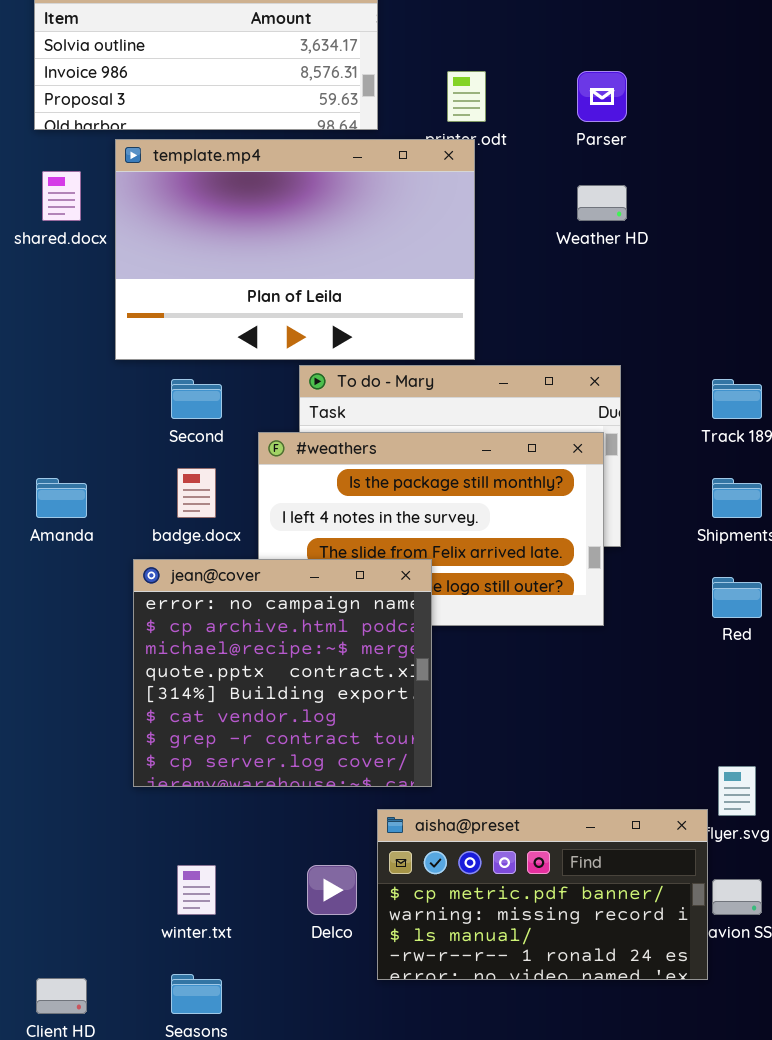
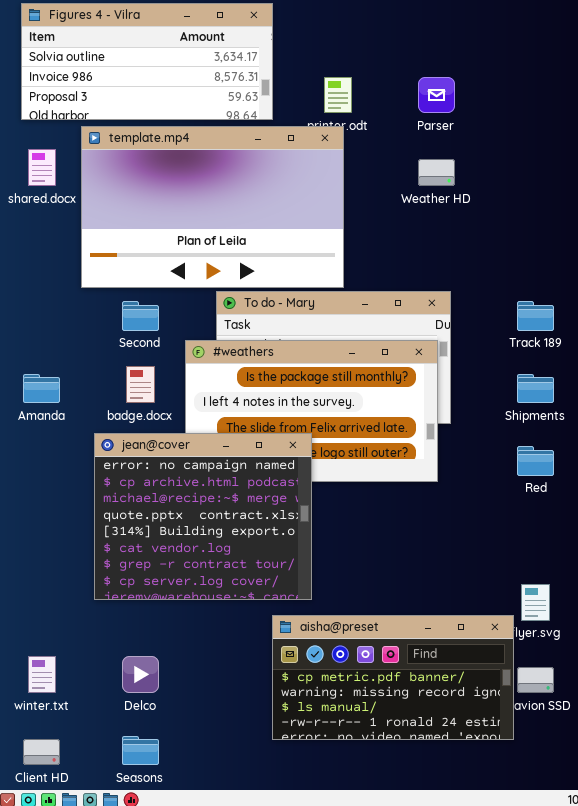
winter.txt: [177,865,216,915] -> [28,656,56,693], moved
Delco: [307,865,357,915] -> [122,656,159,693], moved

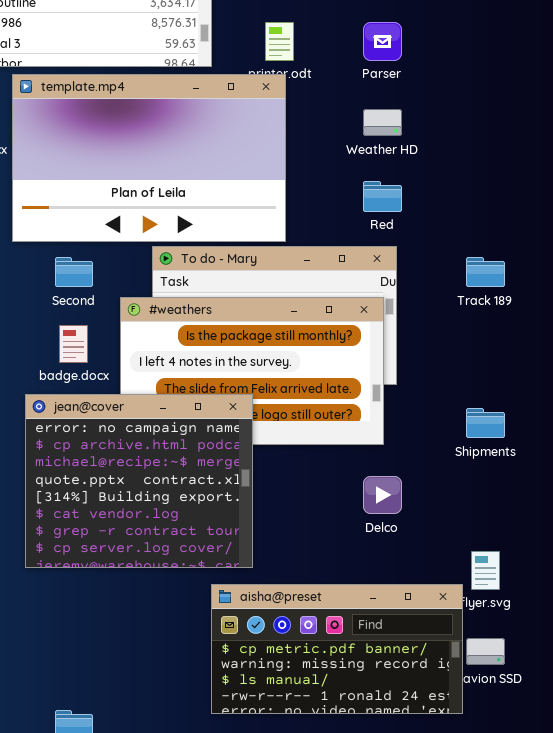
Shipments: [517,374,554,403] -> [466,408,505,438], moved
Red: [517,446,554,476] -> [363,181,402,212], moved
Delco: [122,656,159,693] -> [363,476,402,514], moved

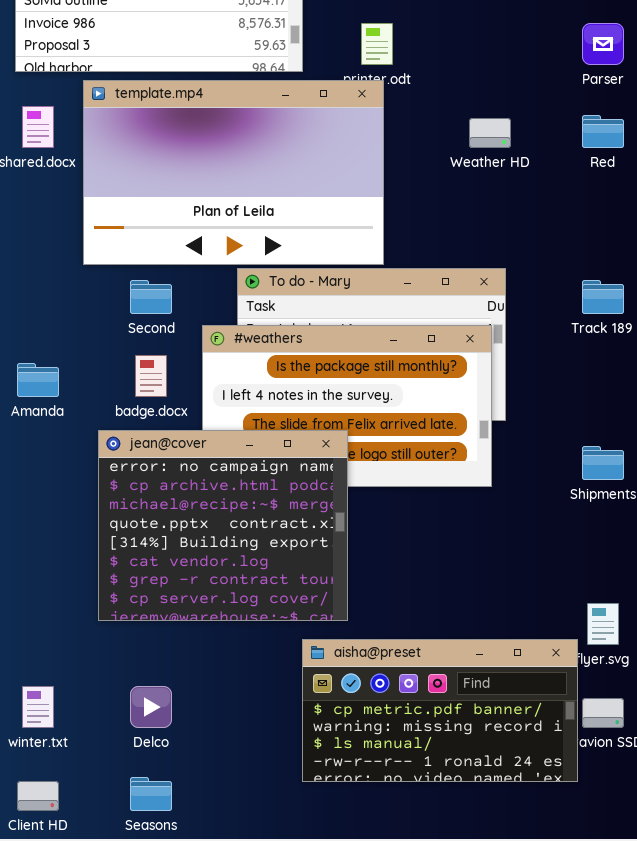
Parser: [363,22,402,61] -> [582,23,624,65], moved
Red: [363,181,402,212] -> [582,115,624,148], moved
Delco: [363,476,402,514] -> [130,686,172,728], moved

